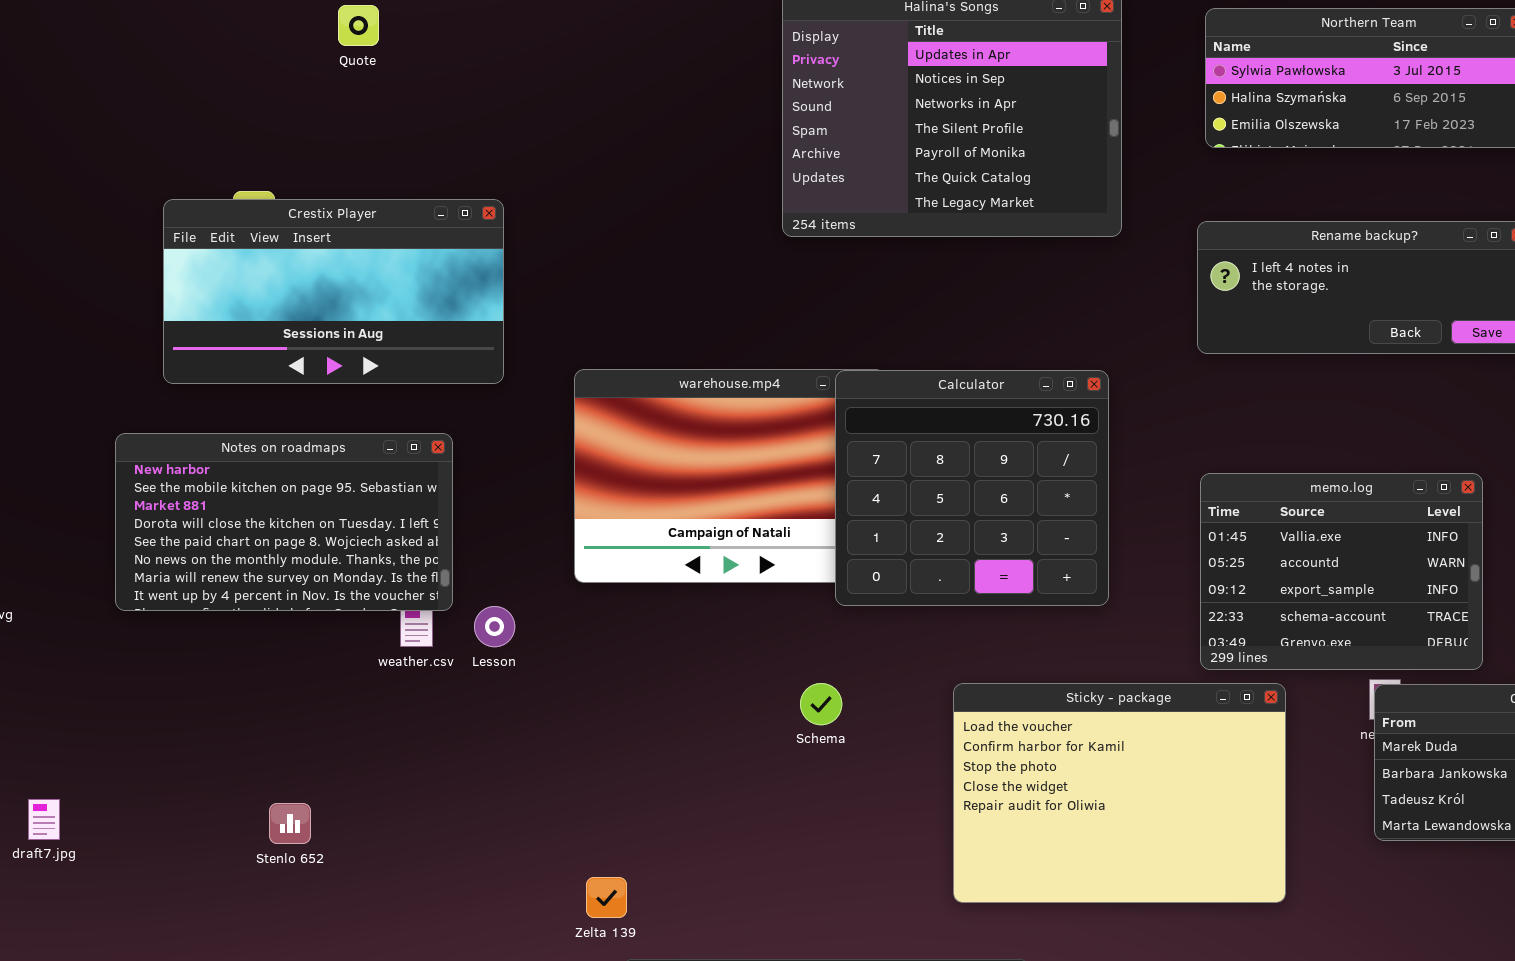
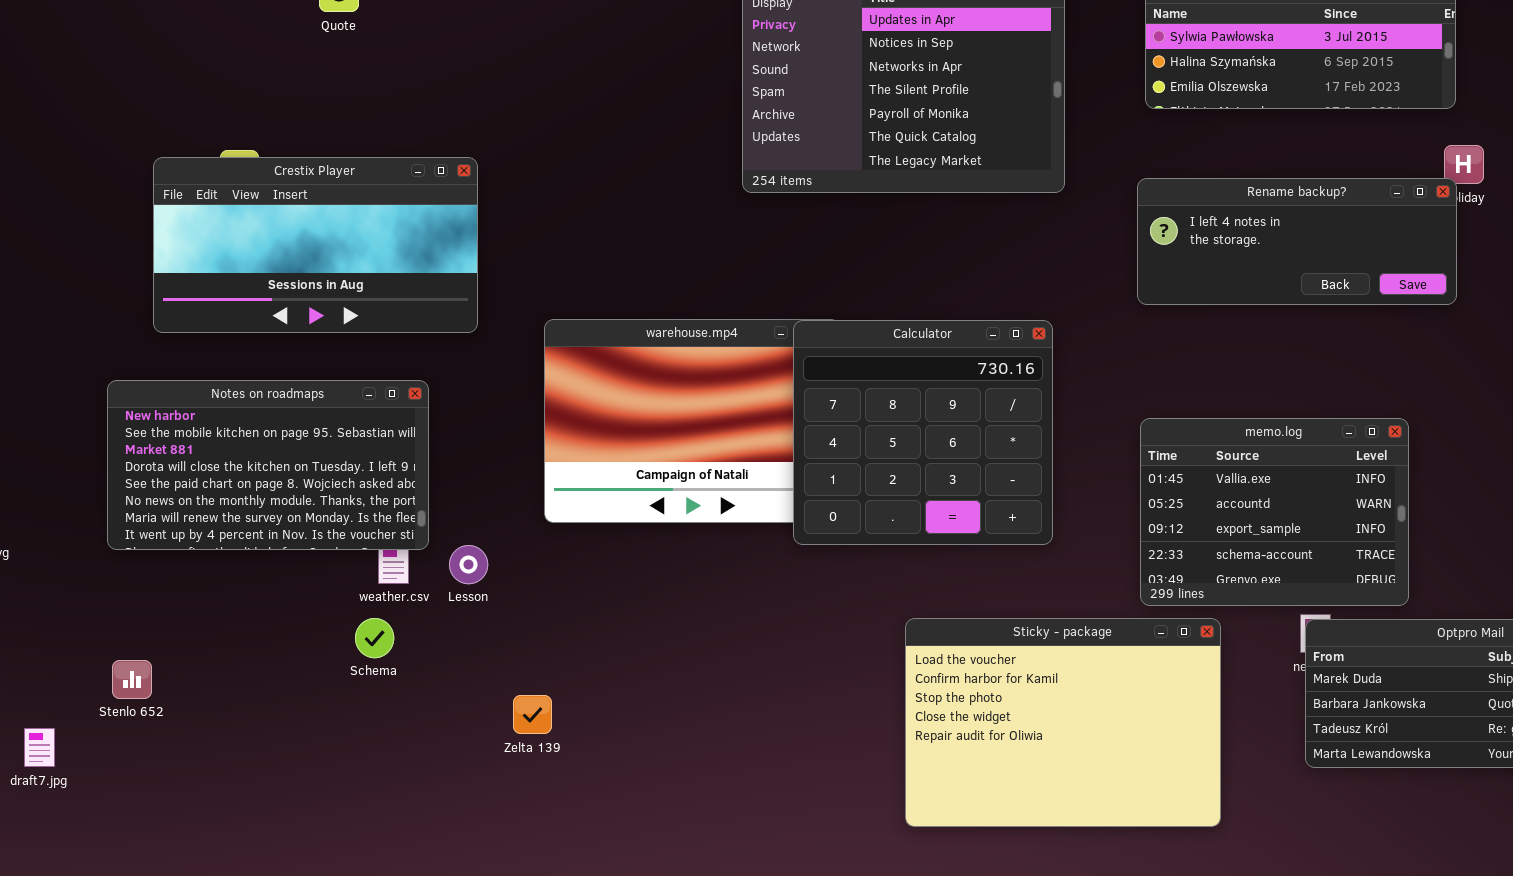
Schema: [800,683,842,725] -> [355,618,394,658], moved
Stenlo 652: [269,803,311,844] -> [112,660,152,699], moved
Zelta 139: [586,877,627,918] -> [513,695,552,734], moved

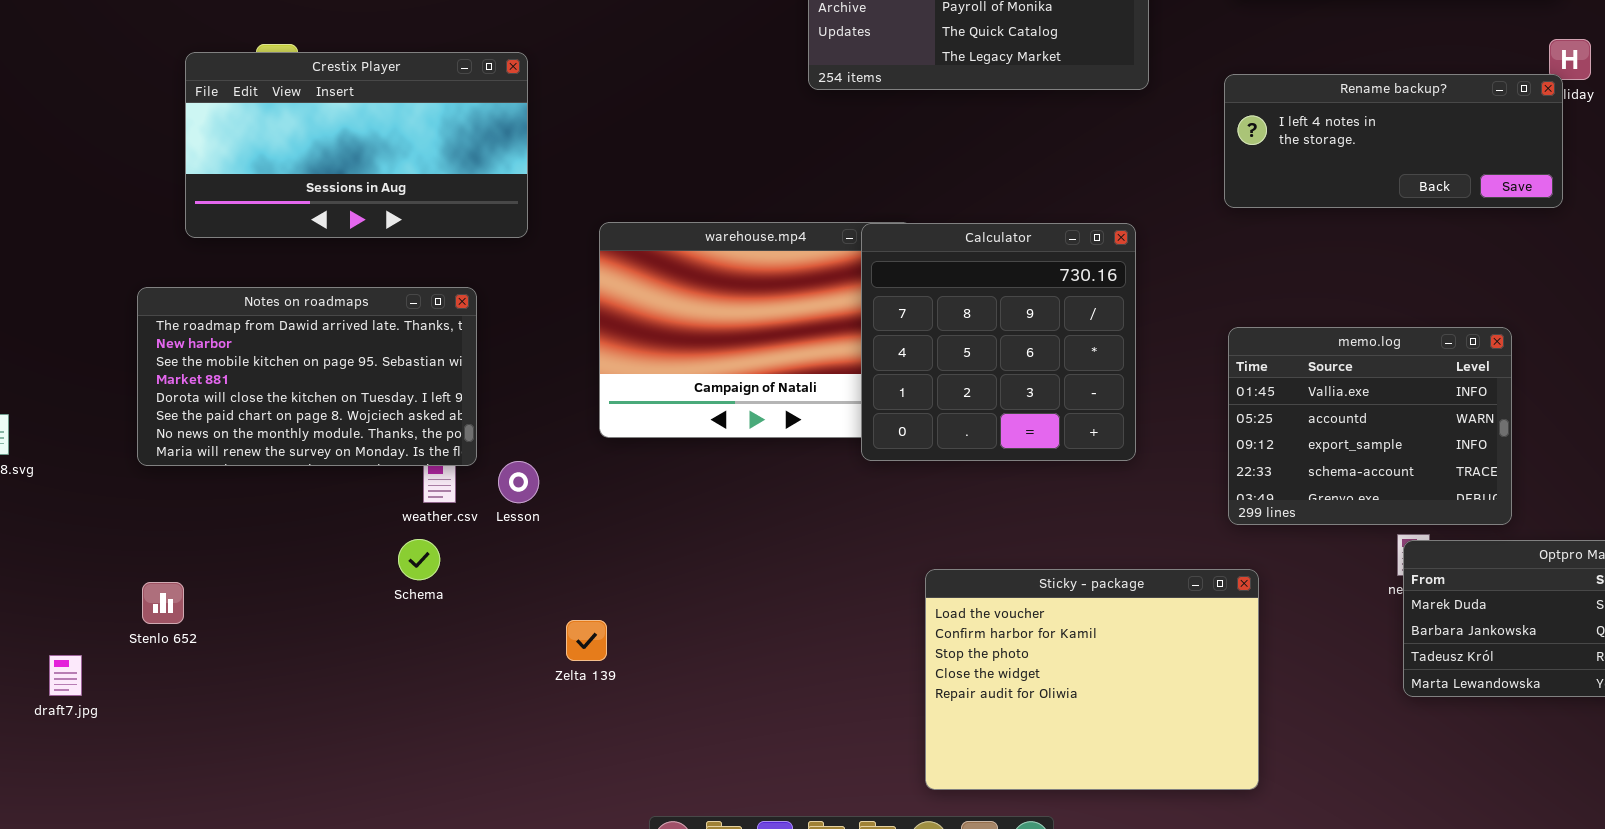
Notes on roadmaps: [107,380,429,550] -> [137,287,477,466], scrolled up 1 row
Sticky - package: [905,618,1221,827] -> [925,569,1259,790], moved

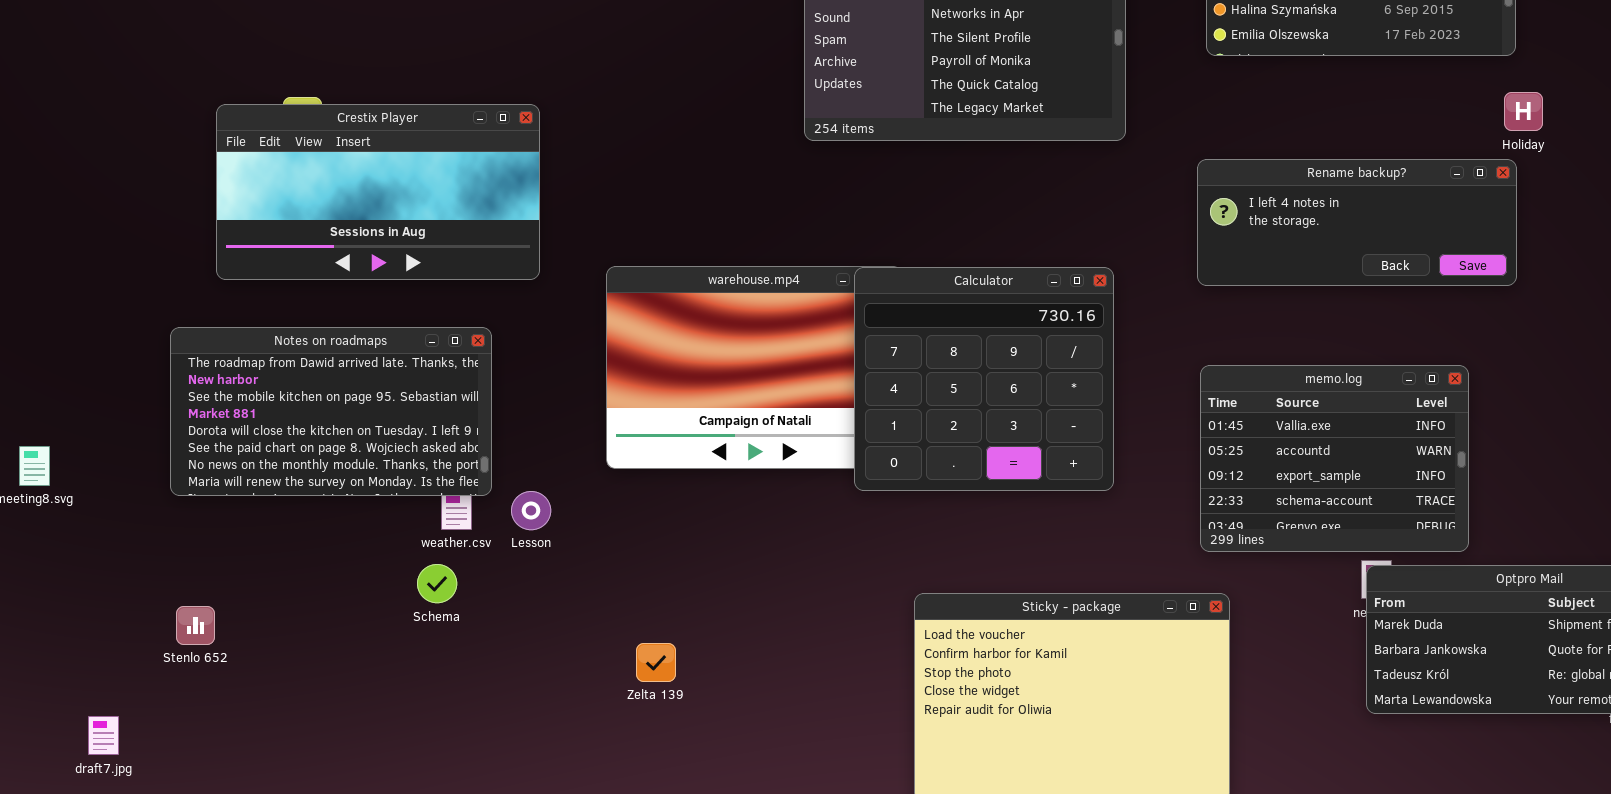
Rename backup?: [1224,74,1563,208] -> [1197,159,1517,286], moved
Zelta 139: [566,620,607,661] -> [636,643,676,682], moved
draft7.jpg: [49,655,82,696] -> [88,716,119,755], moved

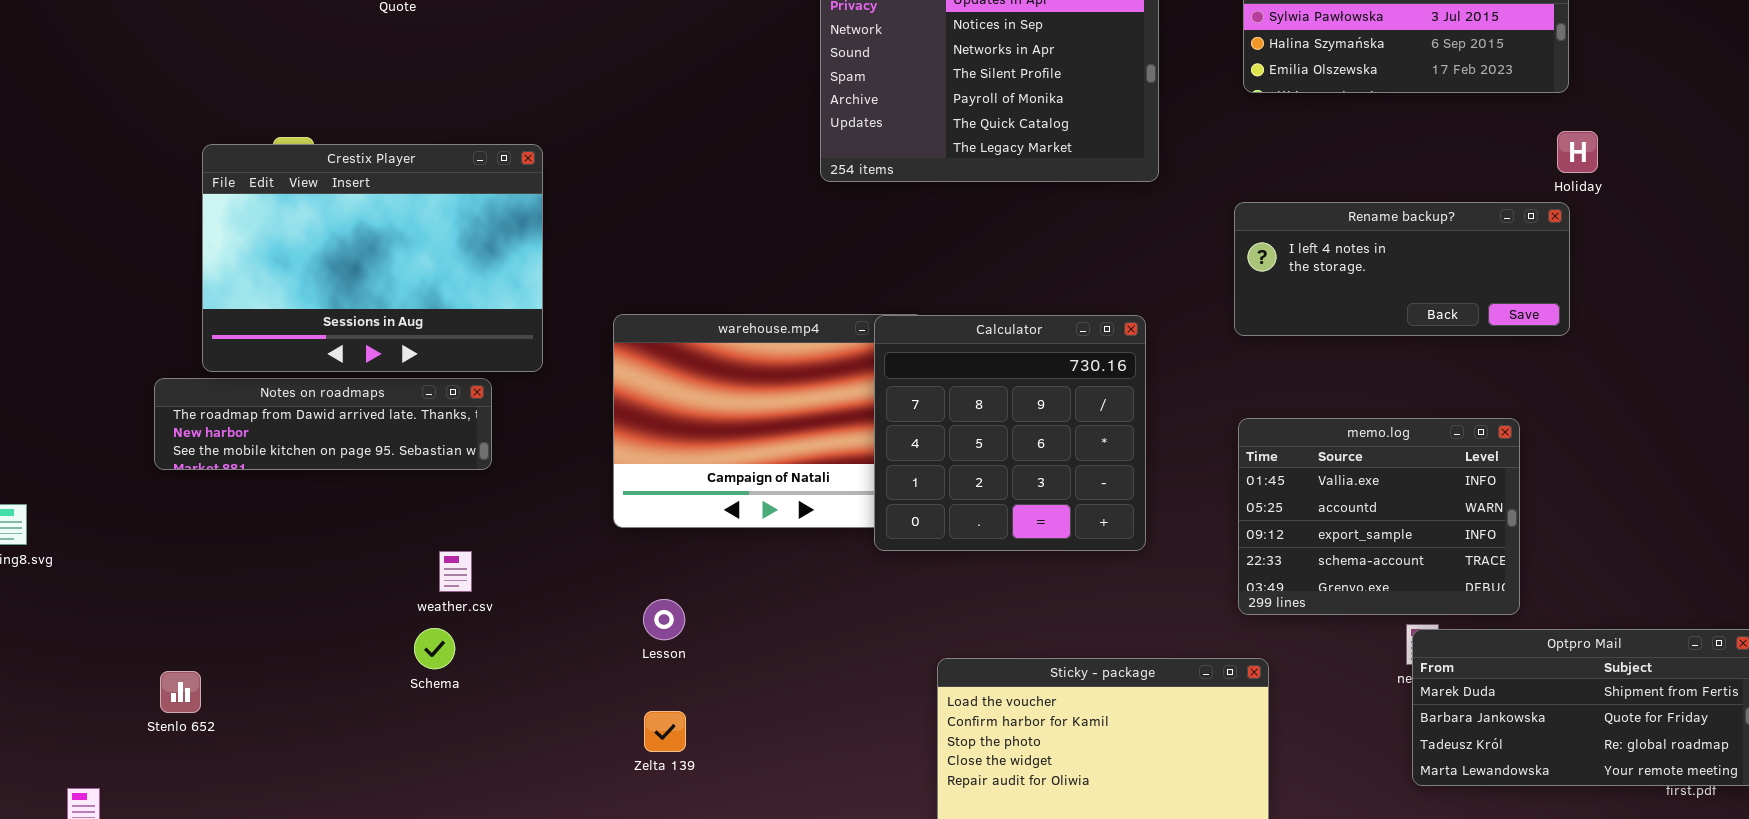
Crestix Player: [216,104,540,280] -> [202,144,543,372], resized
Notes on roadmaps: [170,327,492,496] -> [154,378,492,470], resized
Lesson: [511,491,551,530] -> [643,599,685,640], moved

